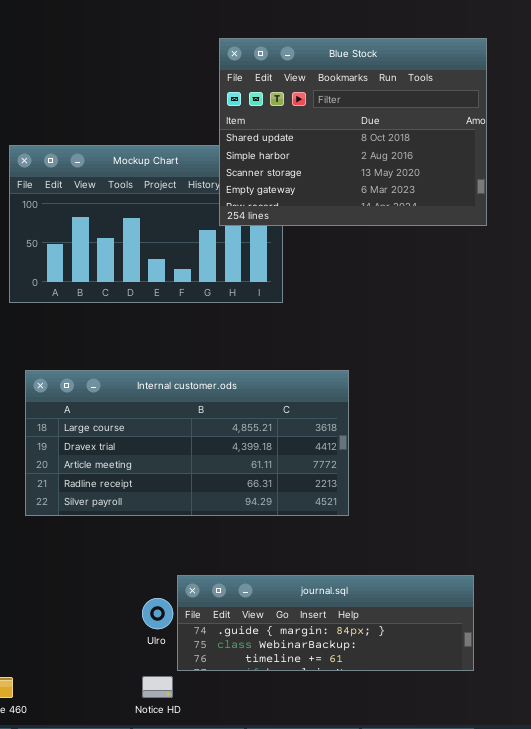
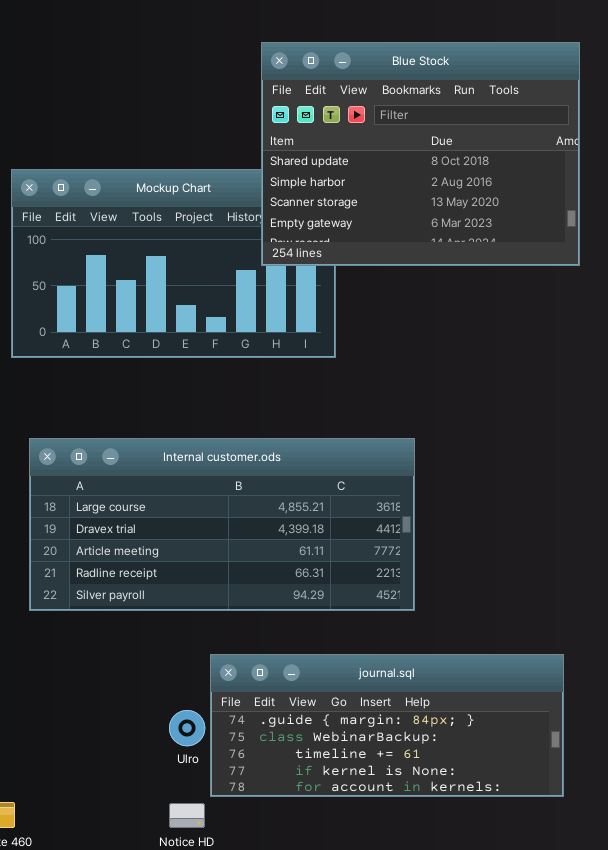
journal.sql: [177,575,474,671] -> [210,654,564,797], resized

